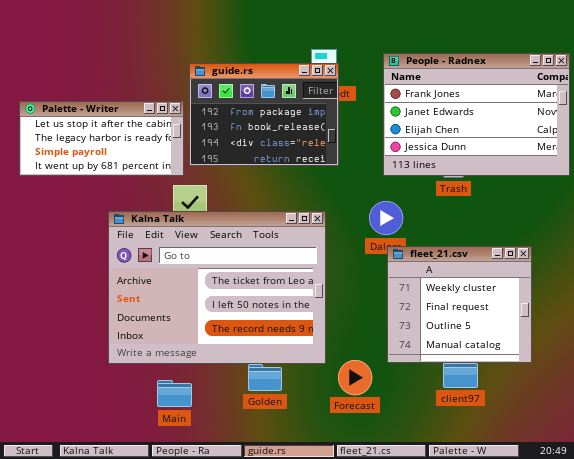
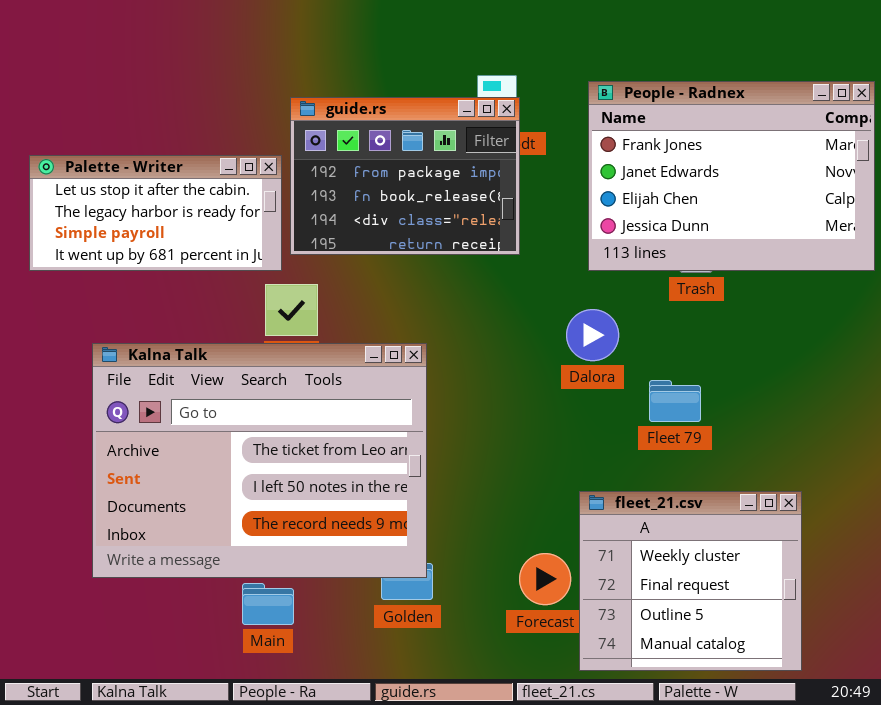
Kalna Talk: [108,211,326,364] -> [92,343,427,578], moved
fleet_21.csv: [387,246,532,363] -> [579,491,802,671], moved

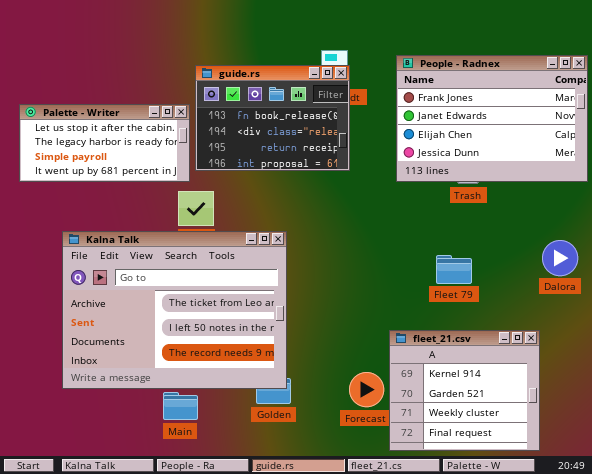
guide.rs: [290,97,520,255] -> [195,65,350,171], scrolled down 1 row
Dalora: [566,309,619,361] -> [542,240,578,276], moved
fleet_21.csv: [579,491,802,671] -> [389,330,540,451], scrolled up 2 rows

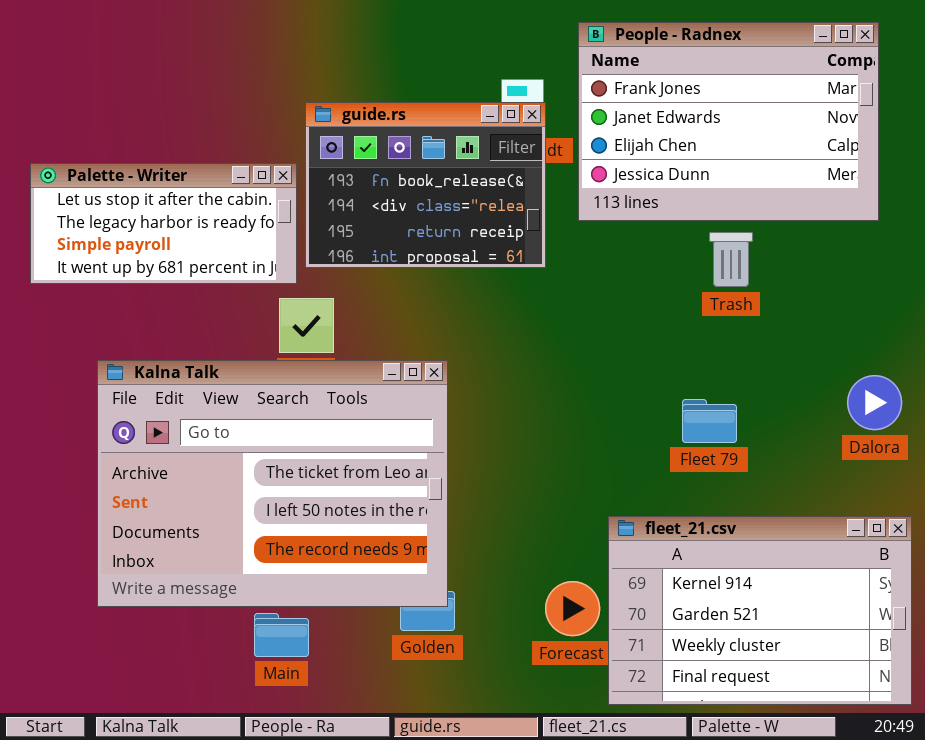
People - Radnex: [396,55,588,182] -> [578,22,879,221], moved
fleet_21.csv: [389,330,540,451] -> [608,516,912,705], resized

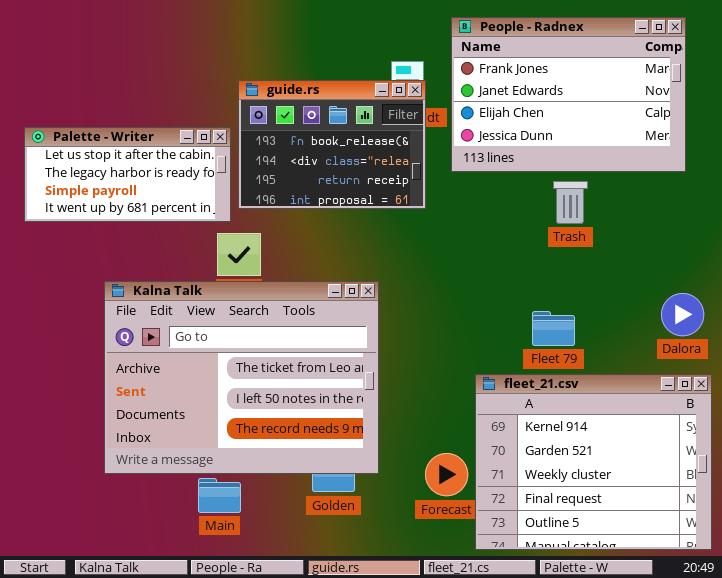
Kalna Talk: [97,360,448,607] -> [104,281,379,474], moved
fleet_21.csv: [608,516,912,705] -> [475,374,712,550], resized

